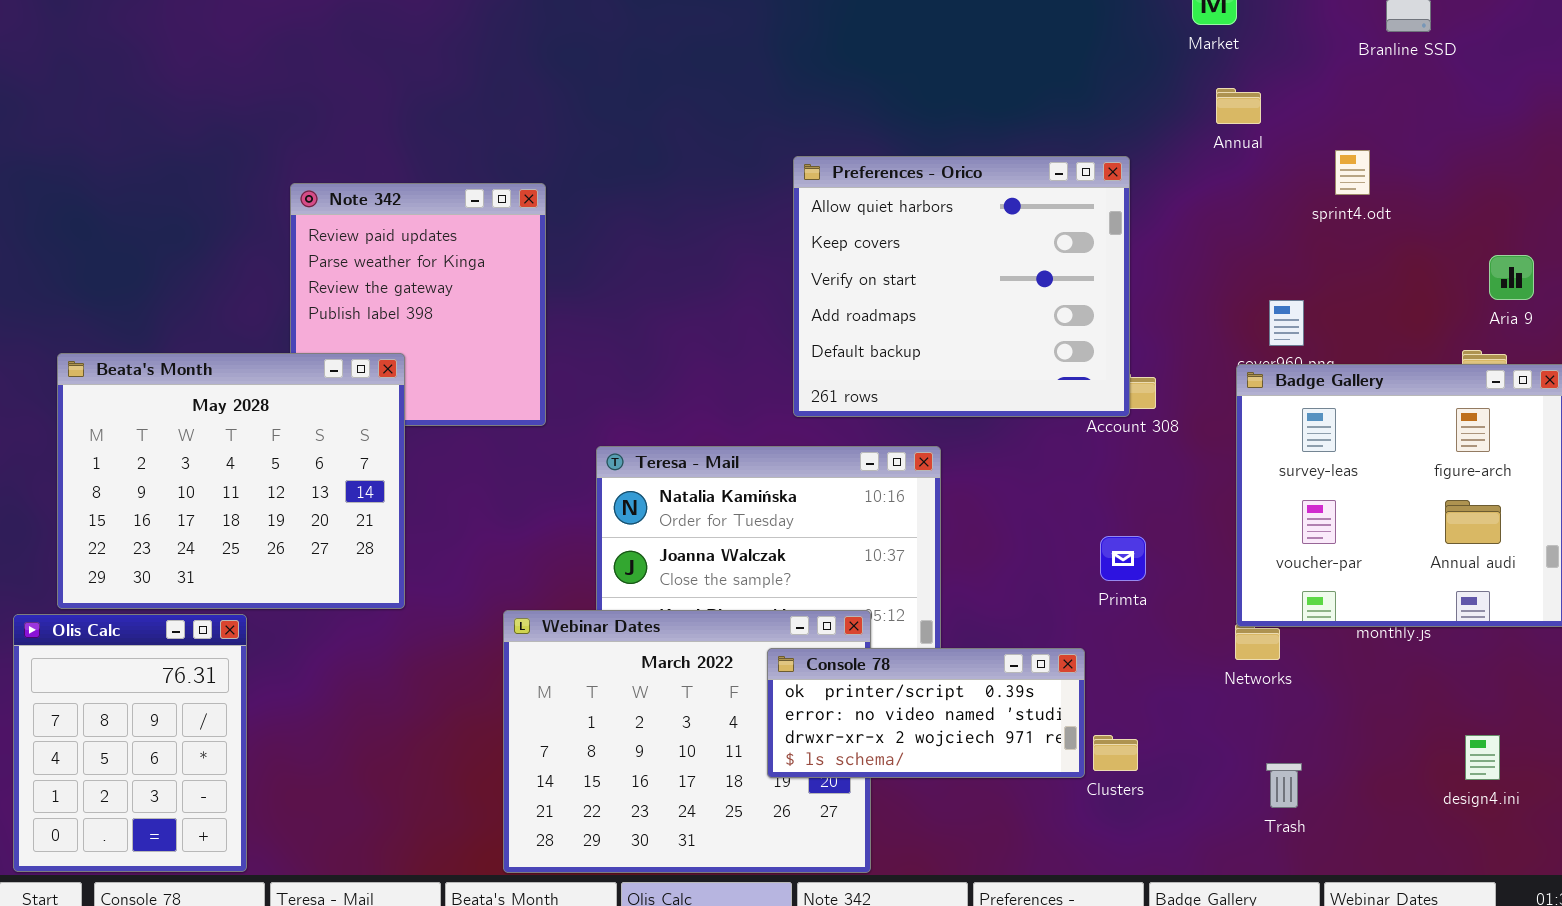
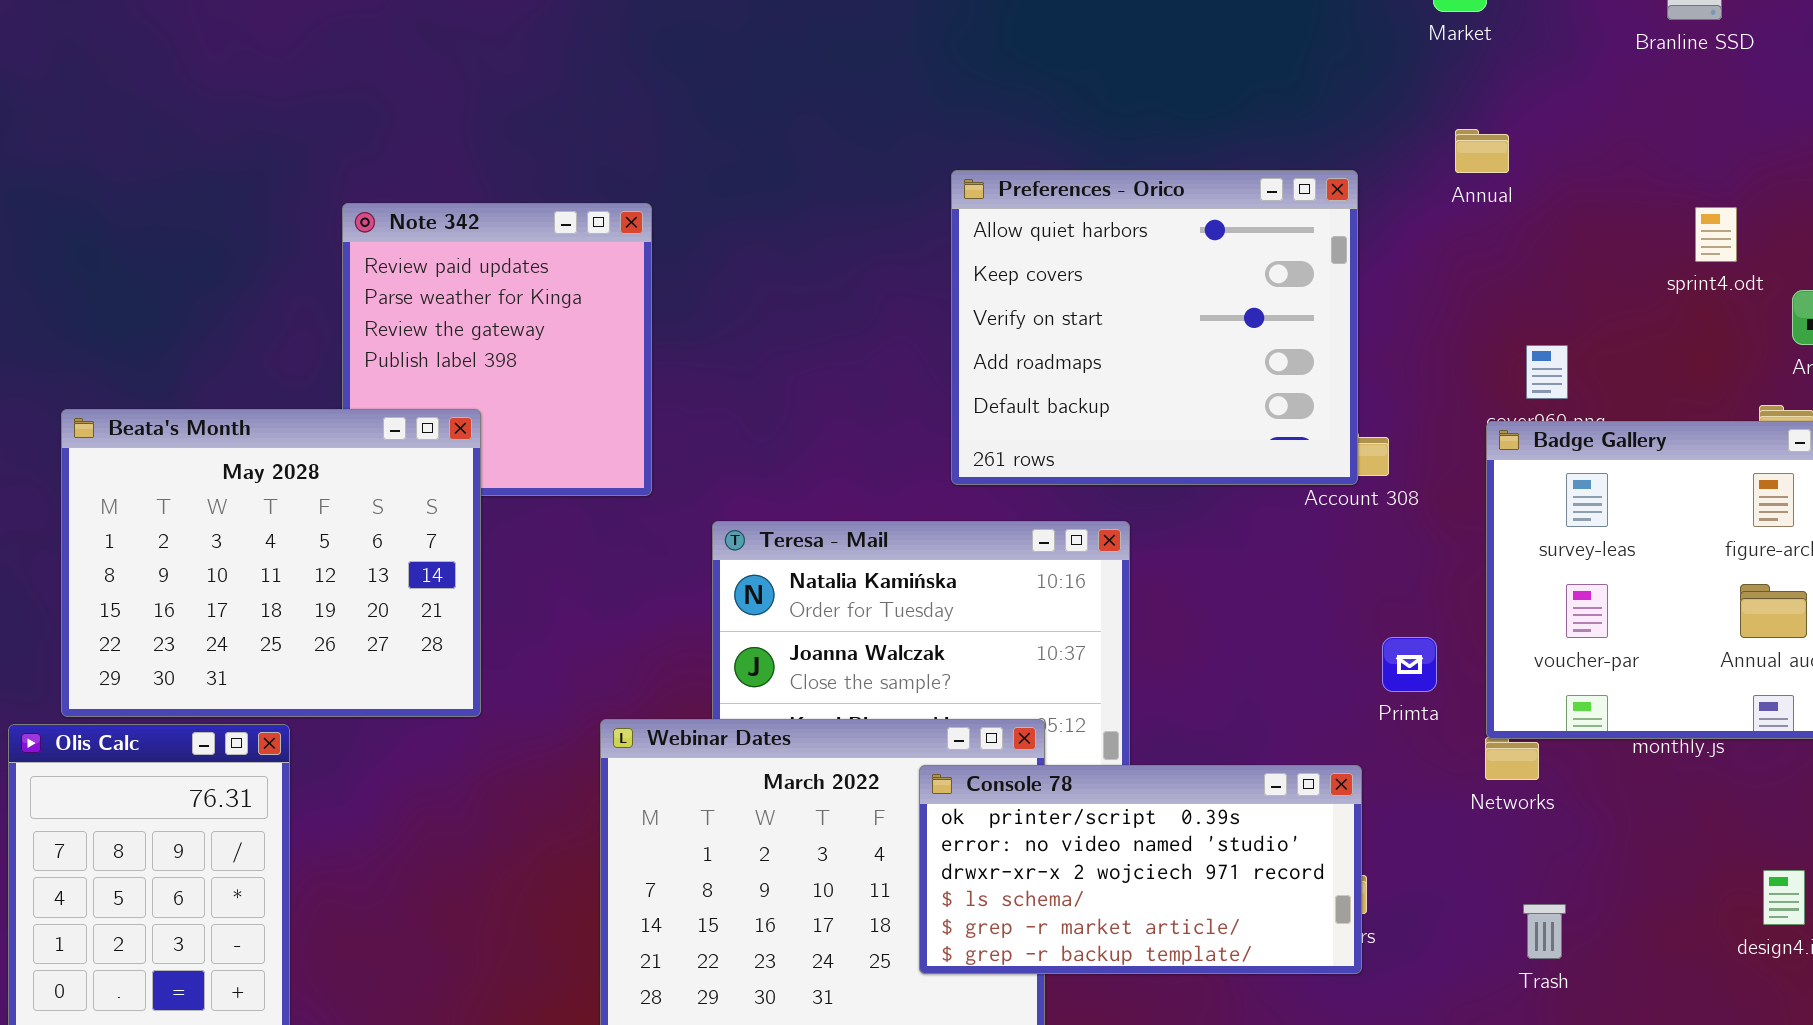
Annual: [1216,88,1261,124] -> [1455,129,1509,173], moved
sprint4.odt: [1335,150,1370,195] -> [1695,207,1737,262], moved
Primta: [1100,536,1146,581] -> [1382,637,1437,692], moved
Console 78: [767,648,1085,778] -> [919,765,1362,974], resized

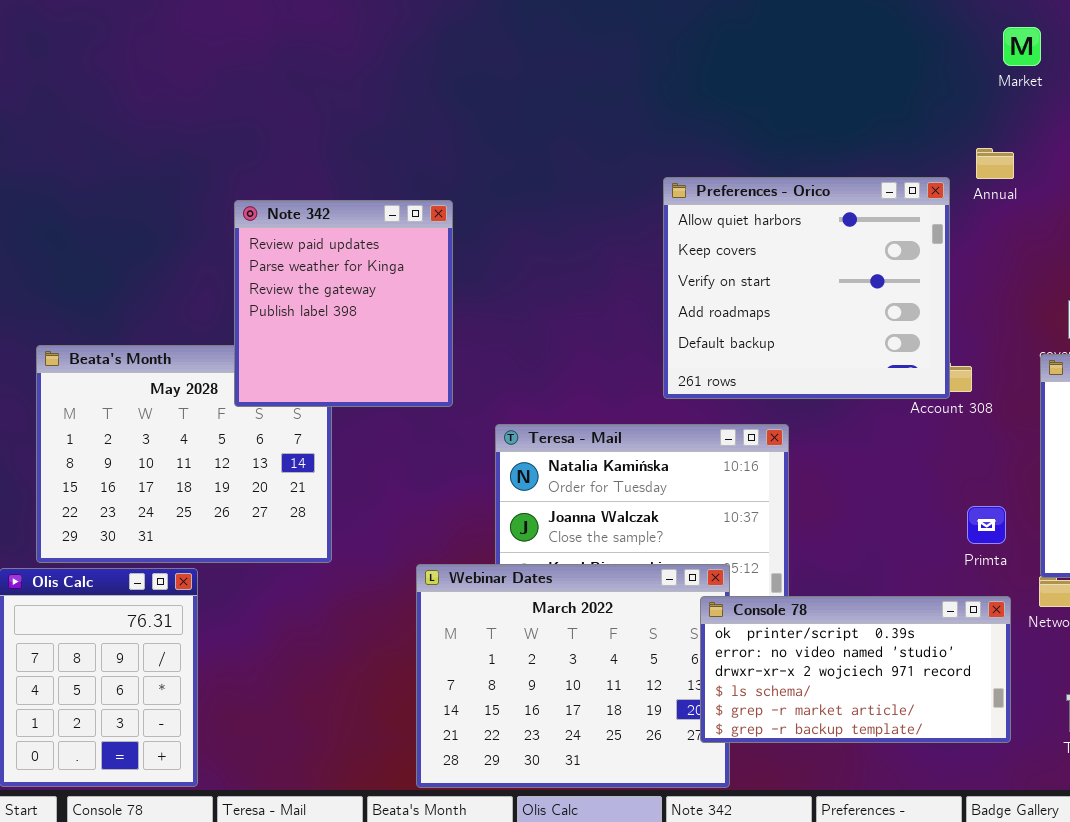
Annual: [1455,129,1509,173] -> [976,148,1014,179], moved
Note 342: [342,203,652,496] -> [234,200,453,407], raised
Console 78: [919,765,1362,974] -> [700,596,1011,743], moved

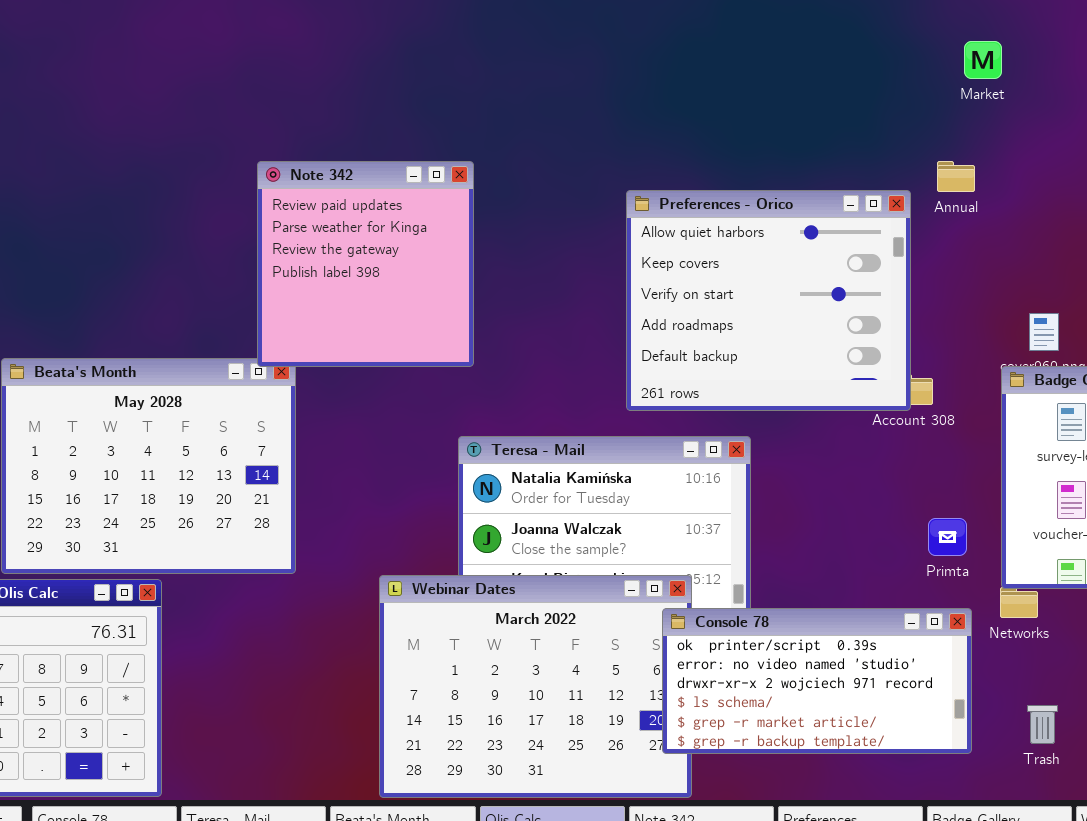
Note 342: [234,200,453,407] -> [257,161,474,367], moved

